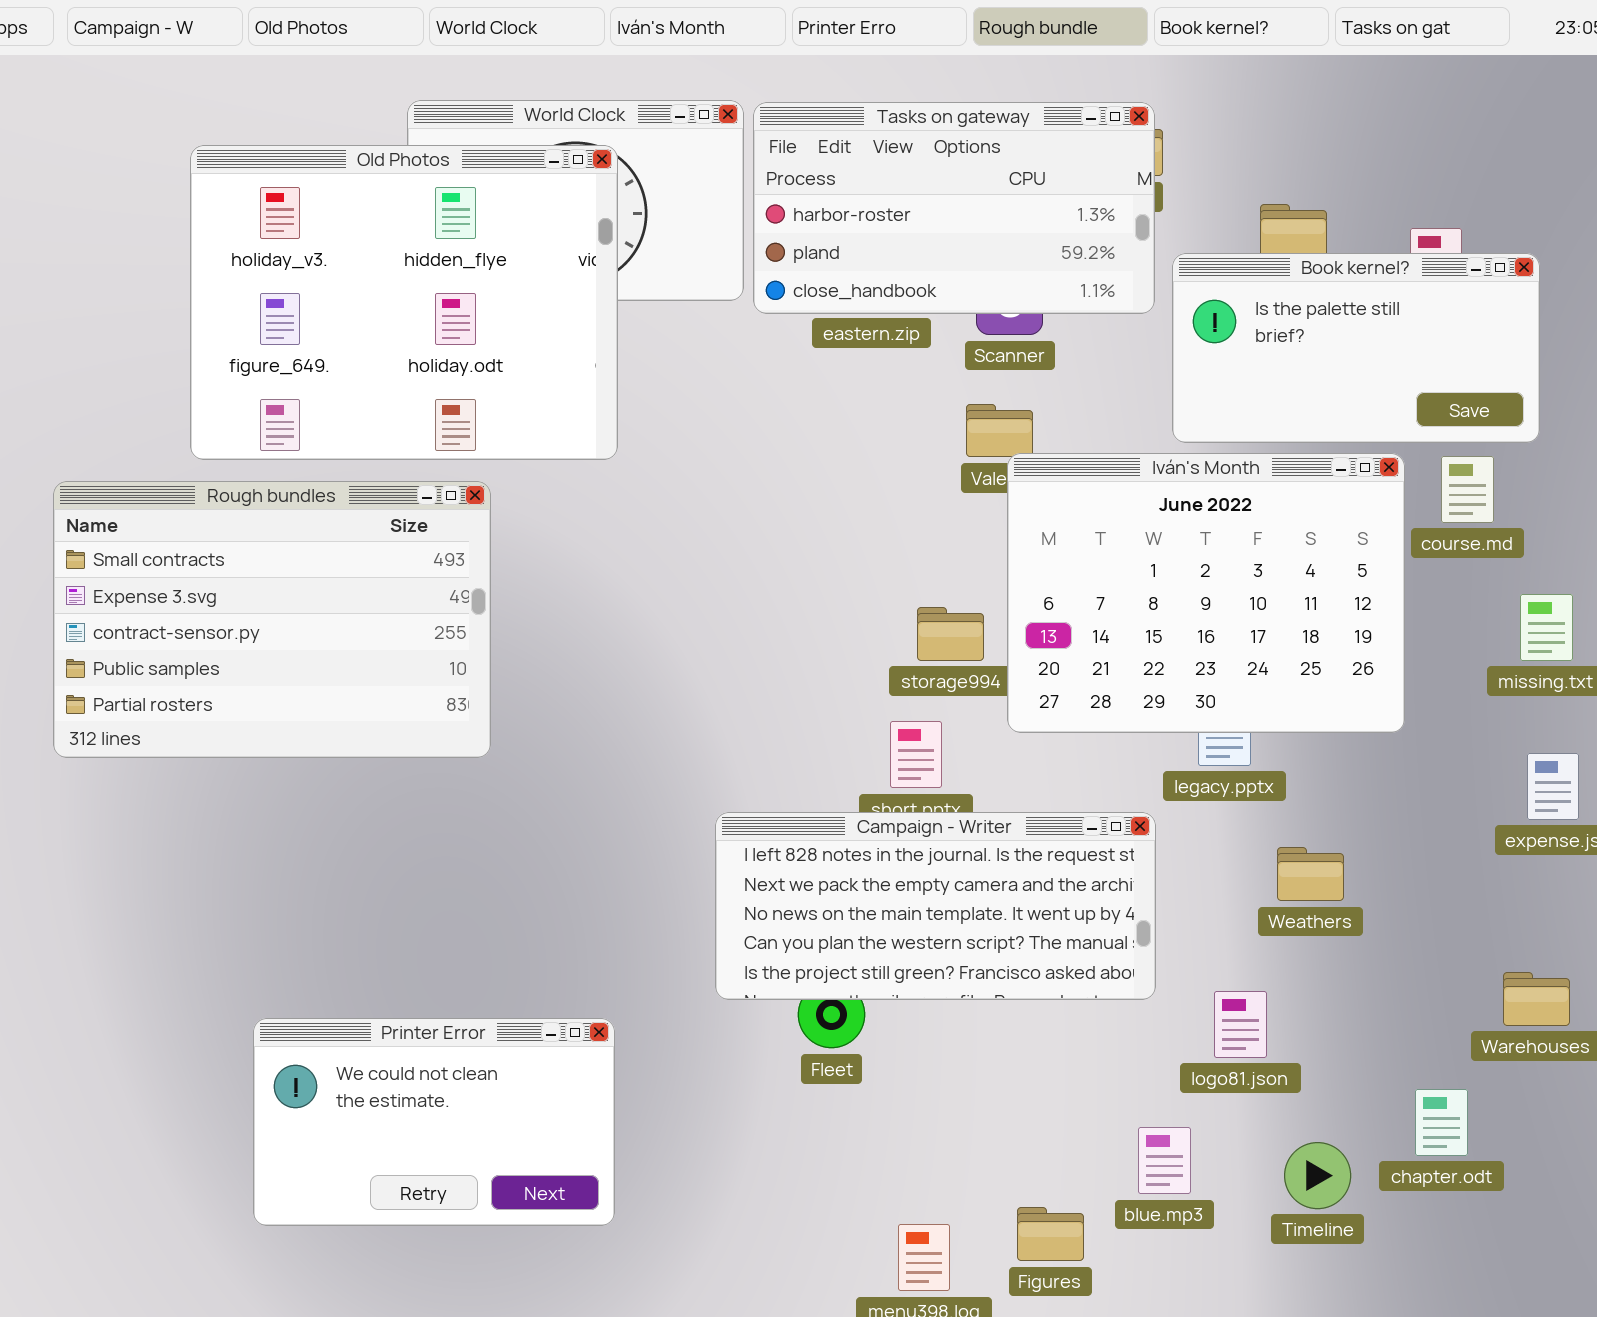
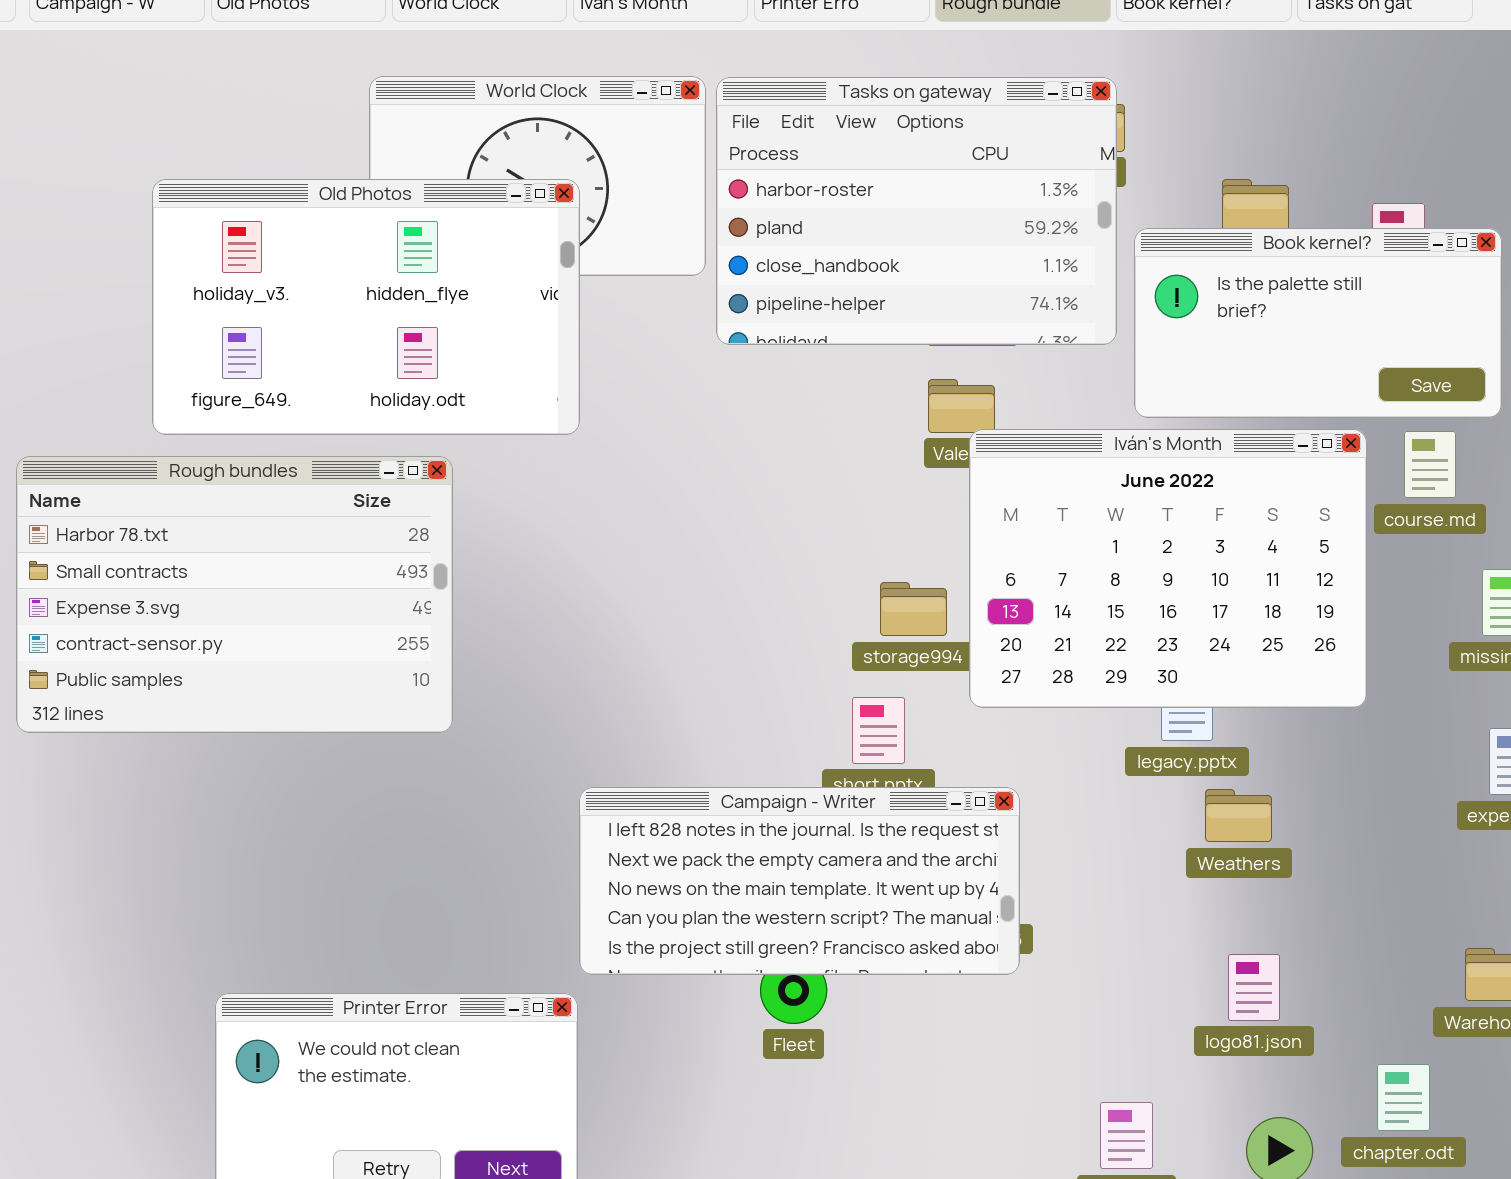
Tasks on gateway: [753,102,1155,314] -> [716,77,1117,345], resized
Old Photos: [190,145,618,460] -> [152,179,580,435], resized
Rough bundles: [53,481,491,758] -> [16,456,453,733], scrolled up 1 row
Campaign - Writer: [715,812,1156,1000] -> [579,787,1020,975], moved
Weathers: [1277,847,1344,901] -> [1205,789,1272,842], moved
logo81.json: [1214,991,1267,1058] -> [1228,954,1280,1021], moved

